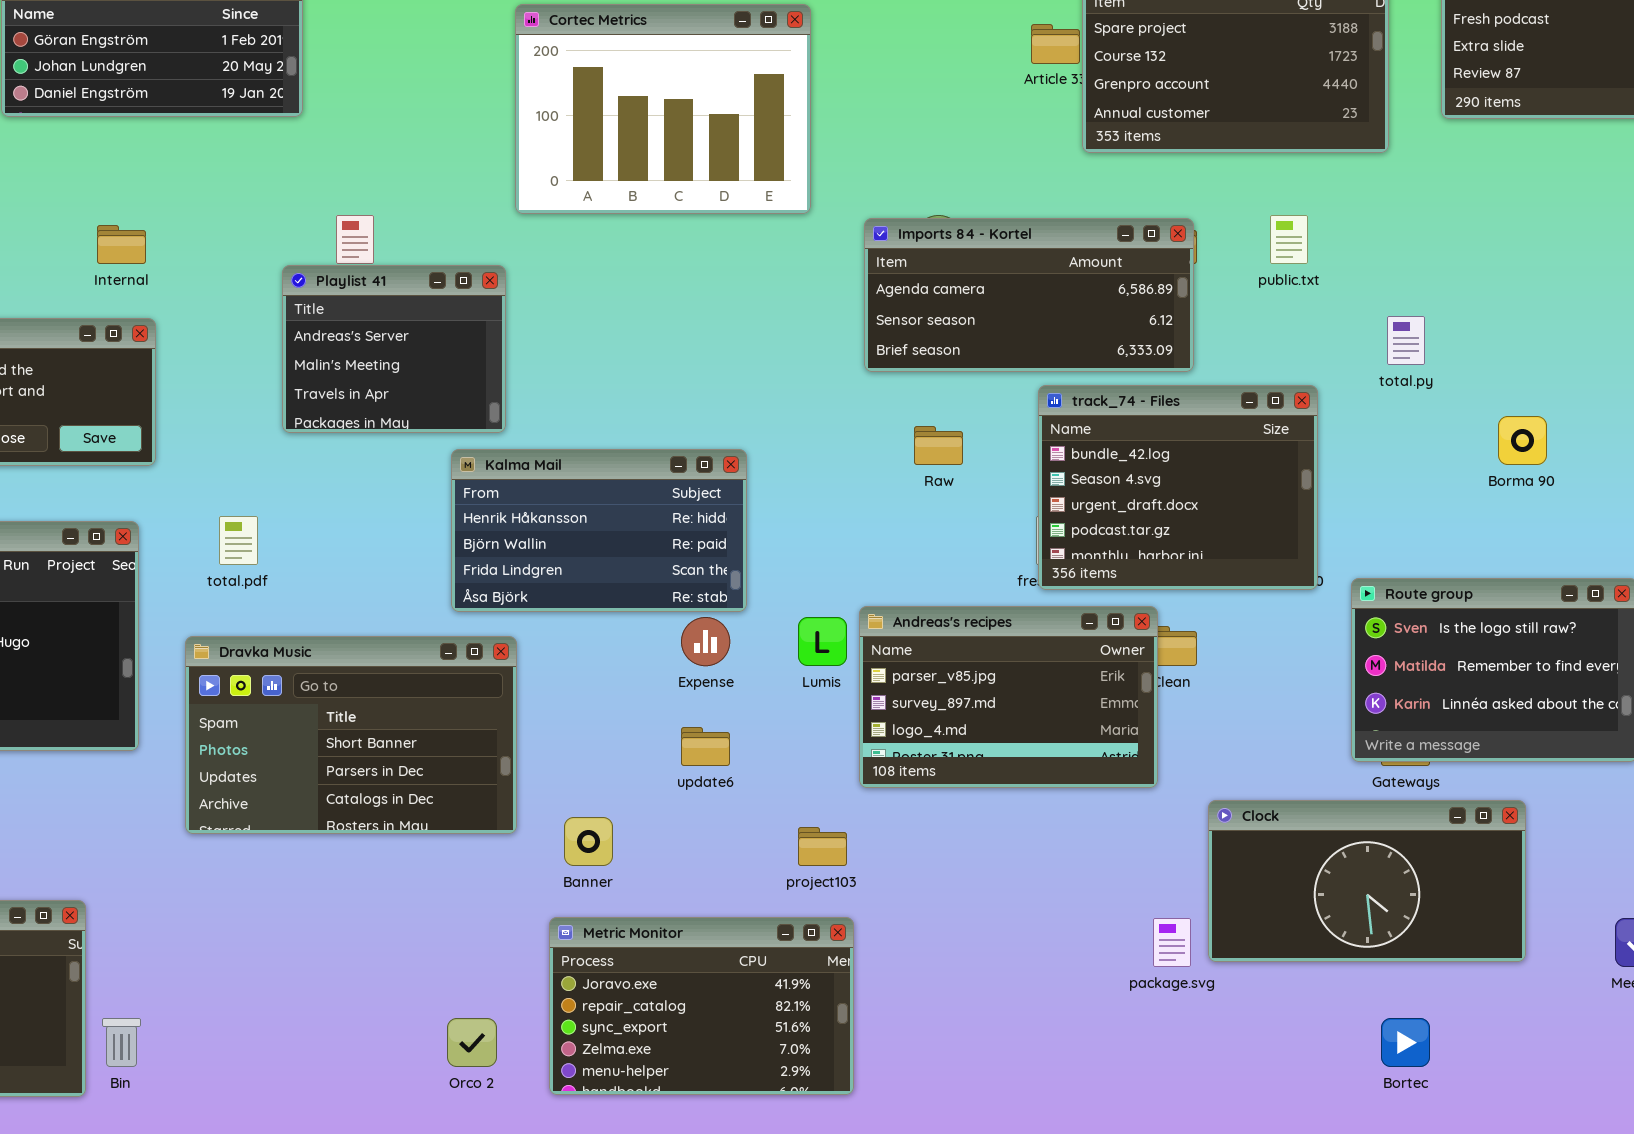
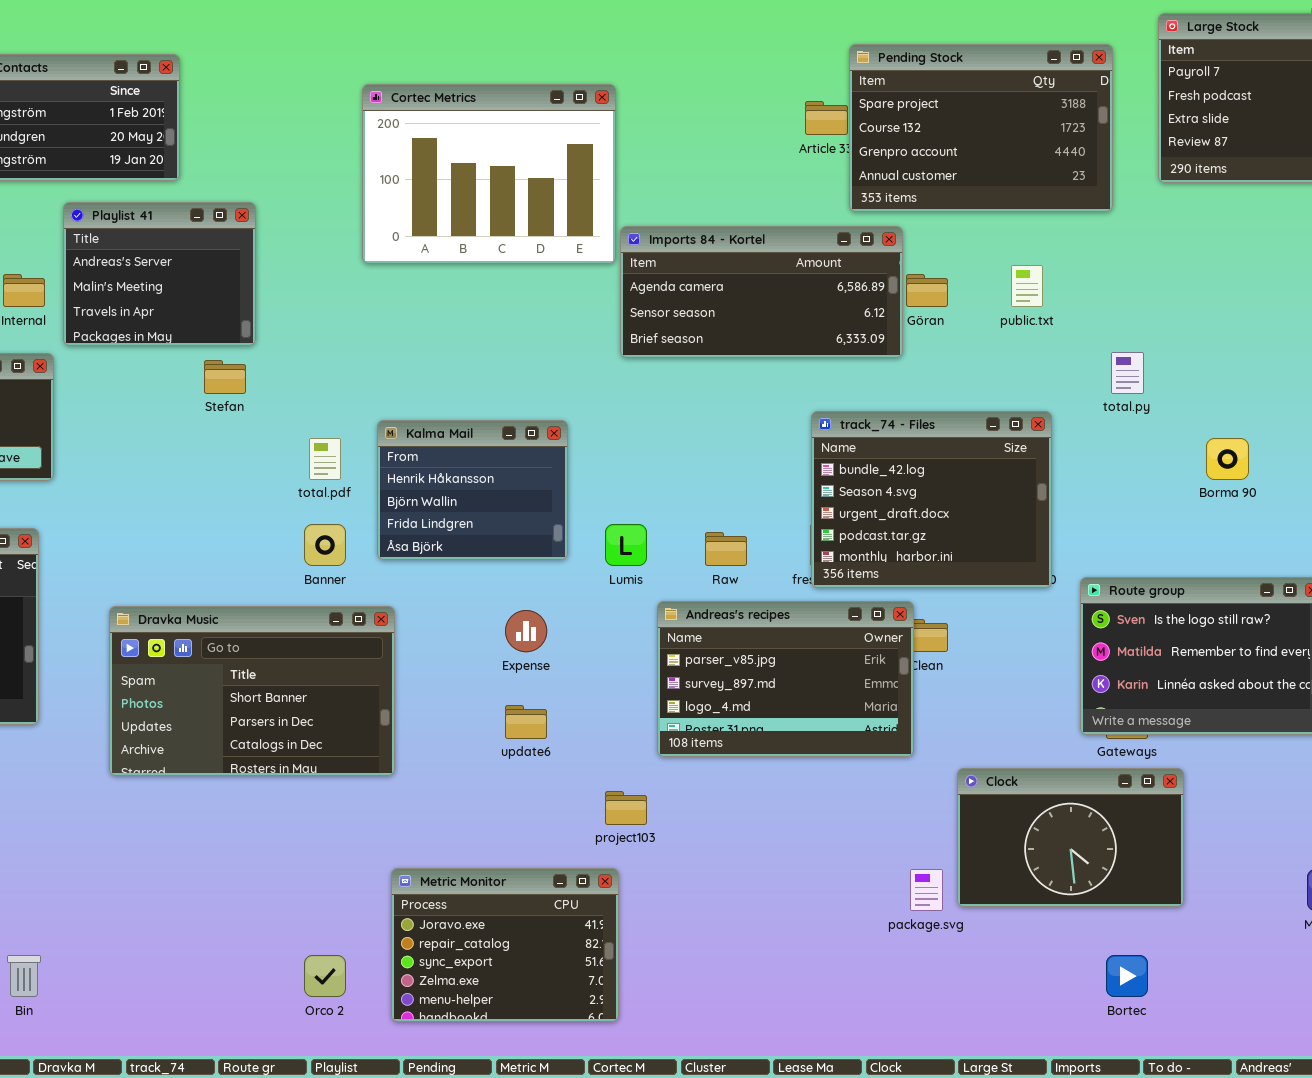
Imports 84 - Kortel: [864,218,1194,372] -> [620,226,903,358], moved
Playlist 41: [282,265,506,433] -> [63,202,256,346], moved
Raw: [914,426,963,465] -> [705,532,747,566], moved
Kalma Mail: [451,449,747,612] -> [377,420,568,560], moved, resized
total.pdf: [219,516,258,565] -> [309,438,341,480], moved
Lumis: [798,617,847,666] -> [605,524,647,566], moved
Dravka Music: [185,636,517,834] -> [109,606,395,776], moved
Clock: [1208,800,1526,962] -> [957,768,1184,907], resized
Banner: [564,817,613,866] -> [304,524,346,566], moved
Metric Monitor: [549,917,854,1095] -> [391,868,619,1022], resized

